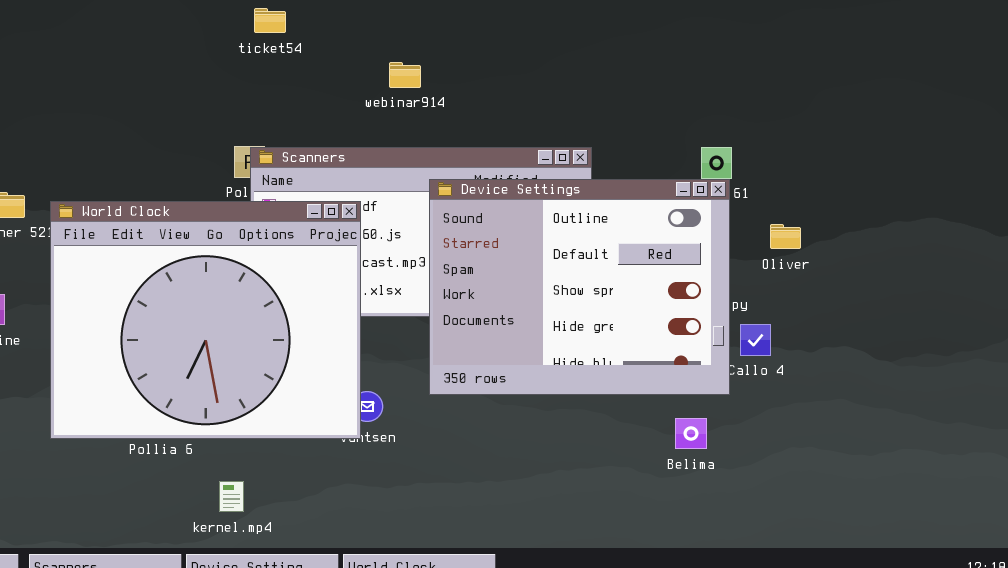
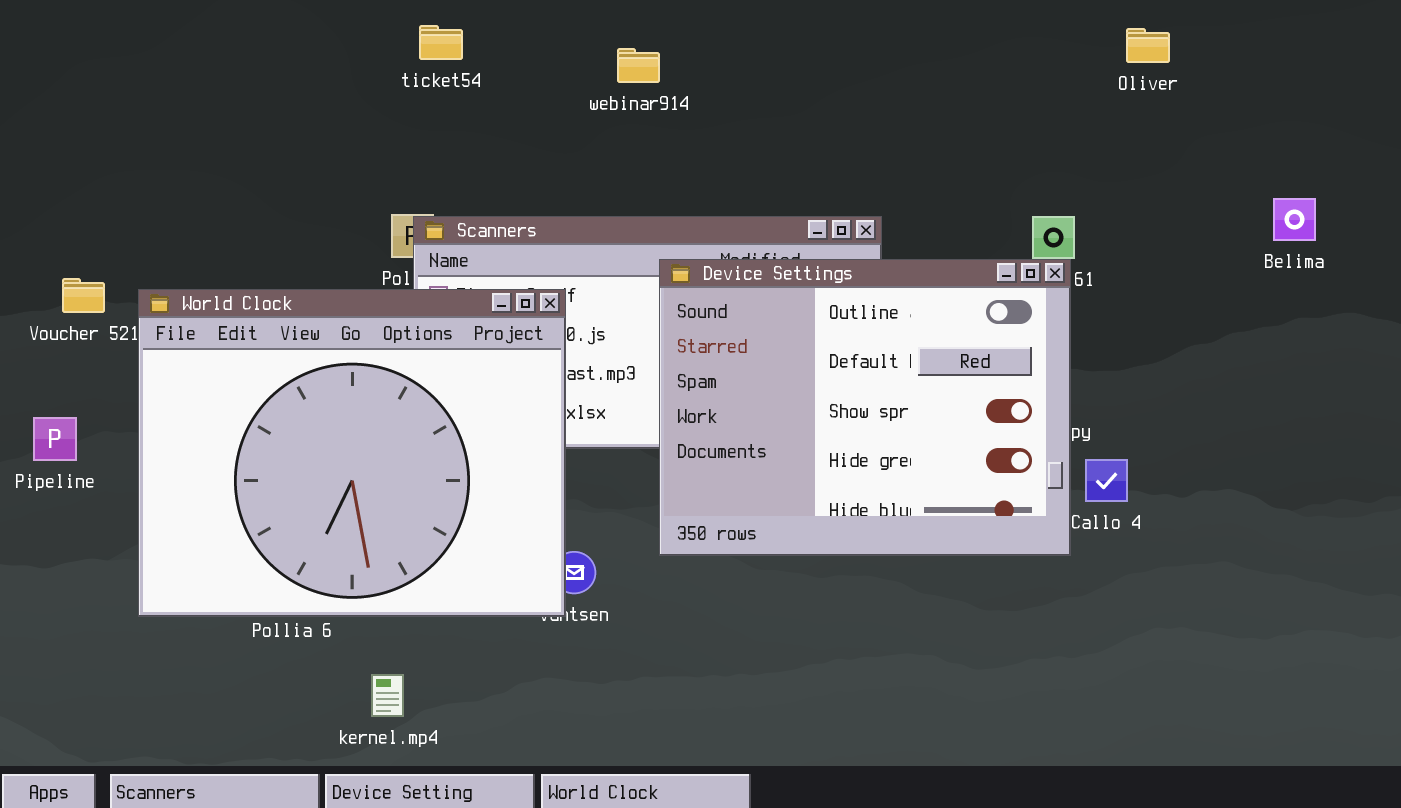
webinar914: [389,62,421,88] -> [617,48,660,83], moved
Oliver: [770,224,801,249] -> [1126,28,1170,63], moved
Belima: [675,418,707,449] -> [1273,198,1316,241], moved

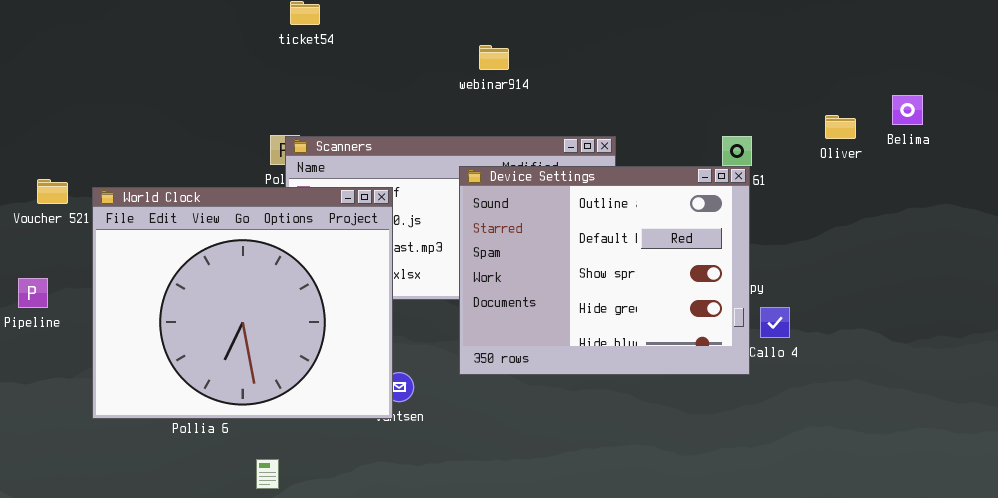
Oliver: [1126,28,1170,63] -> [825,115,856,139], moved
webinar914: [617,48,660,83] -> [479,45,509,70], moved
Belima: [1273,198,1316,241] -> [892,95,923,125], moved

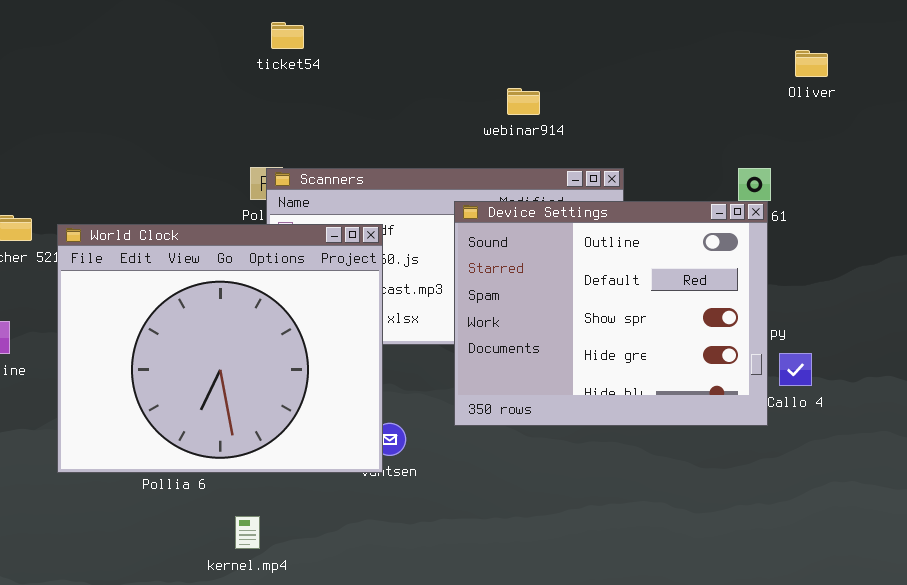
webinar914: [479,45,509,70] -> [507,88,540,115], moved
Oliver: [825,115,856,139] -> [795,50,828,77], moved

